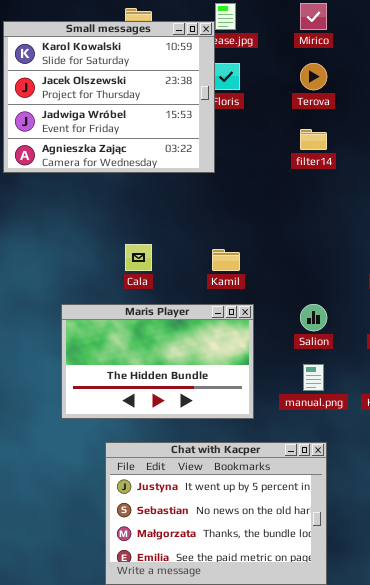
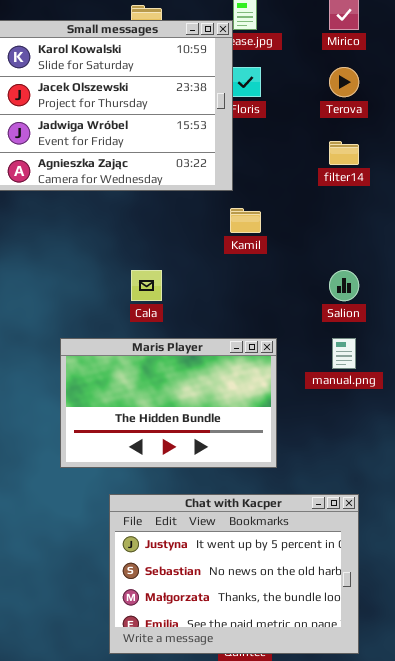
Kamil: [212,249,240,271] -> [230,208,261,233], moved
Salion: [300,304,327,331] -> [329,270,359,301], moved
manual.png: [303,364,324,391] -> [332,338,356,369], moved

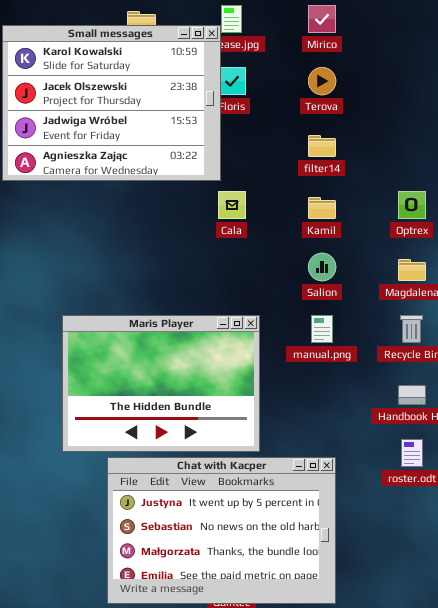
Kamil: [230,208,261,233] -> [308,197,336,219], moved
Cala: [131,270,162,301] -> [218,191,246,219], moved
Maris Player: [60,338,277,468] -> [62,315,260,452], resized

